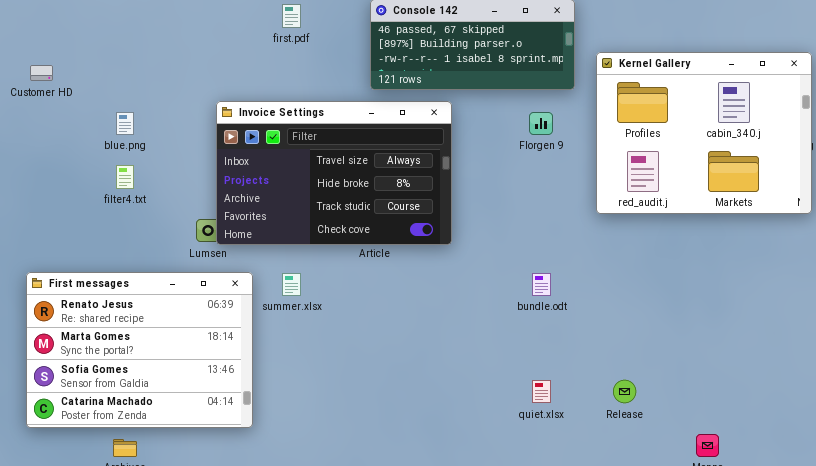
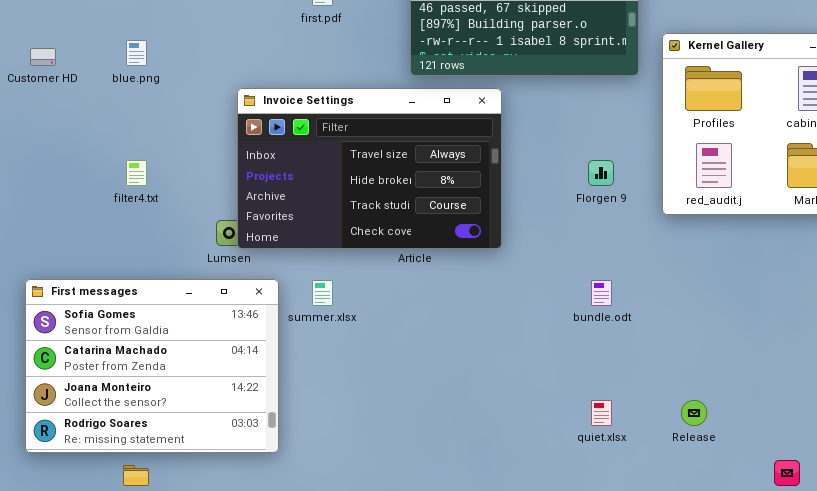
blue.png: [116,112,134,135] -> [126,40,147,66], moved
Florgen 9: [529,112,553,135] -> [588,160,614,186], moved
First messages: [26,272,253,428] -> [25,279,279,453], scrolled down 2 rows

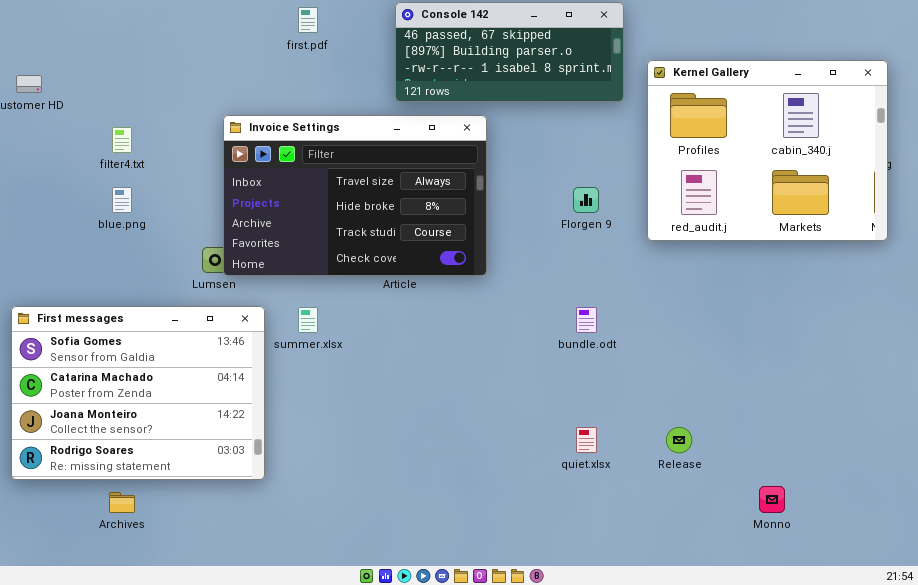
blue.png: [126,40,147,66] -> [112,187,132,213], moved
filter4.txt: [126,160,147,186] -> [112,127,132,153], moved

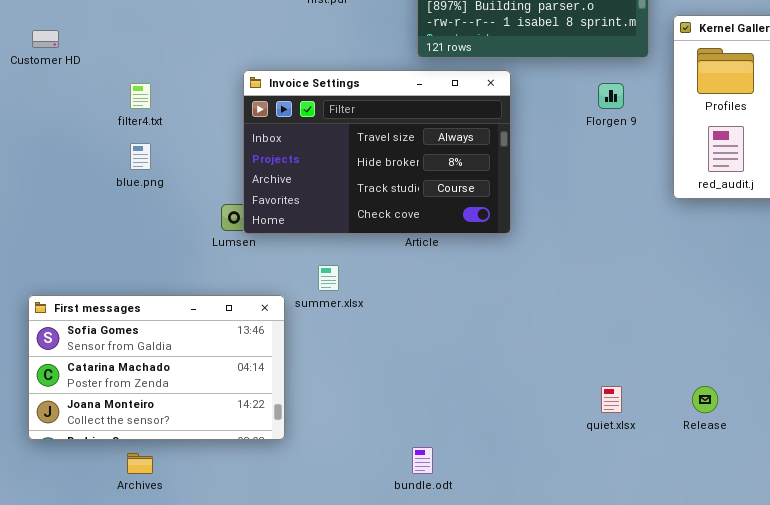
Florgen 9: [573,187,599,213] -> [598,83,624,109], moved
First messages: [11,306,265,480] -> [28,295,285,440], resized
bundle.odt: [576,307,597,333] -> [412,447,433,474], moved

